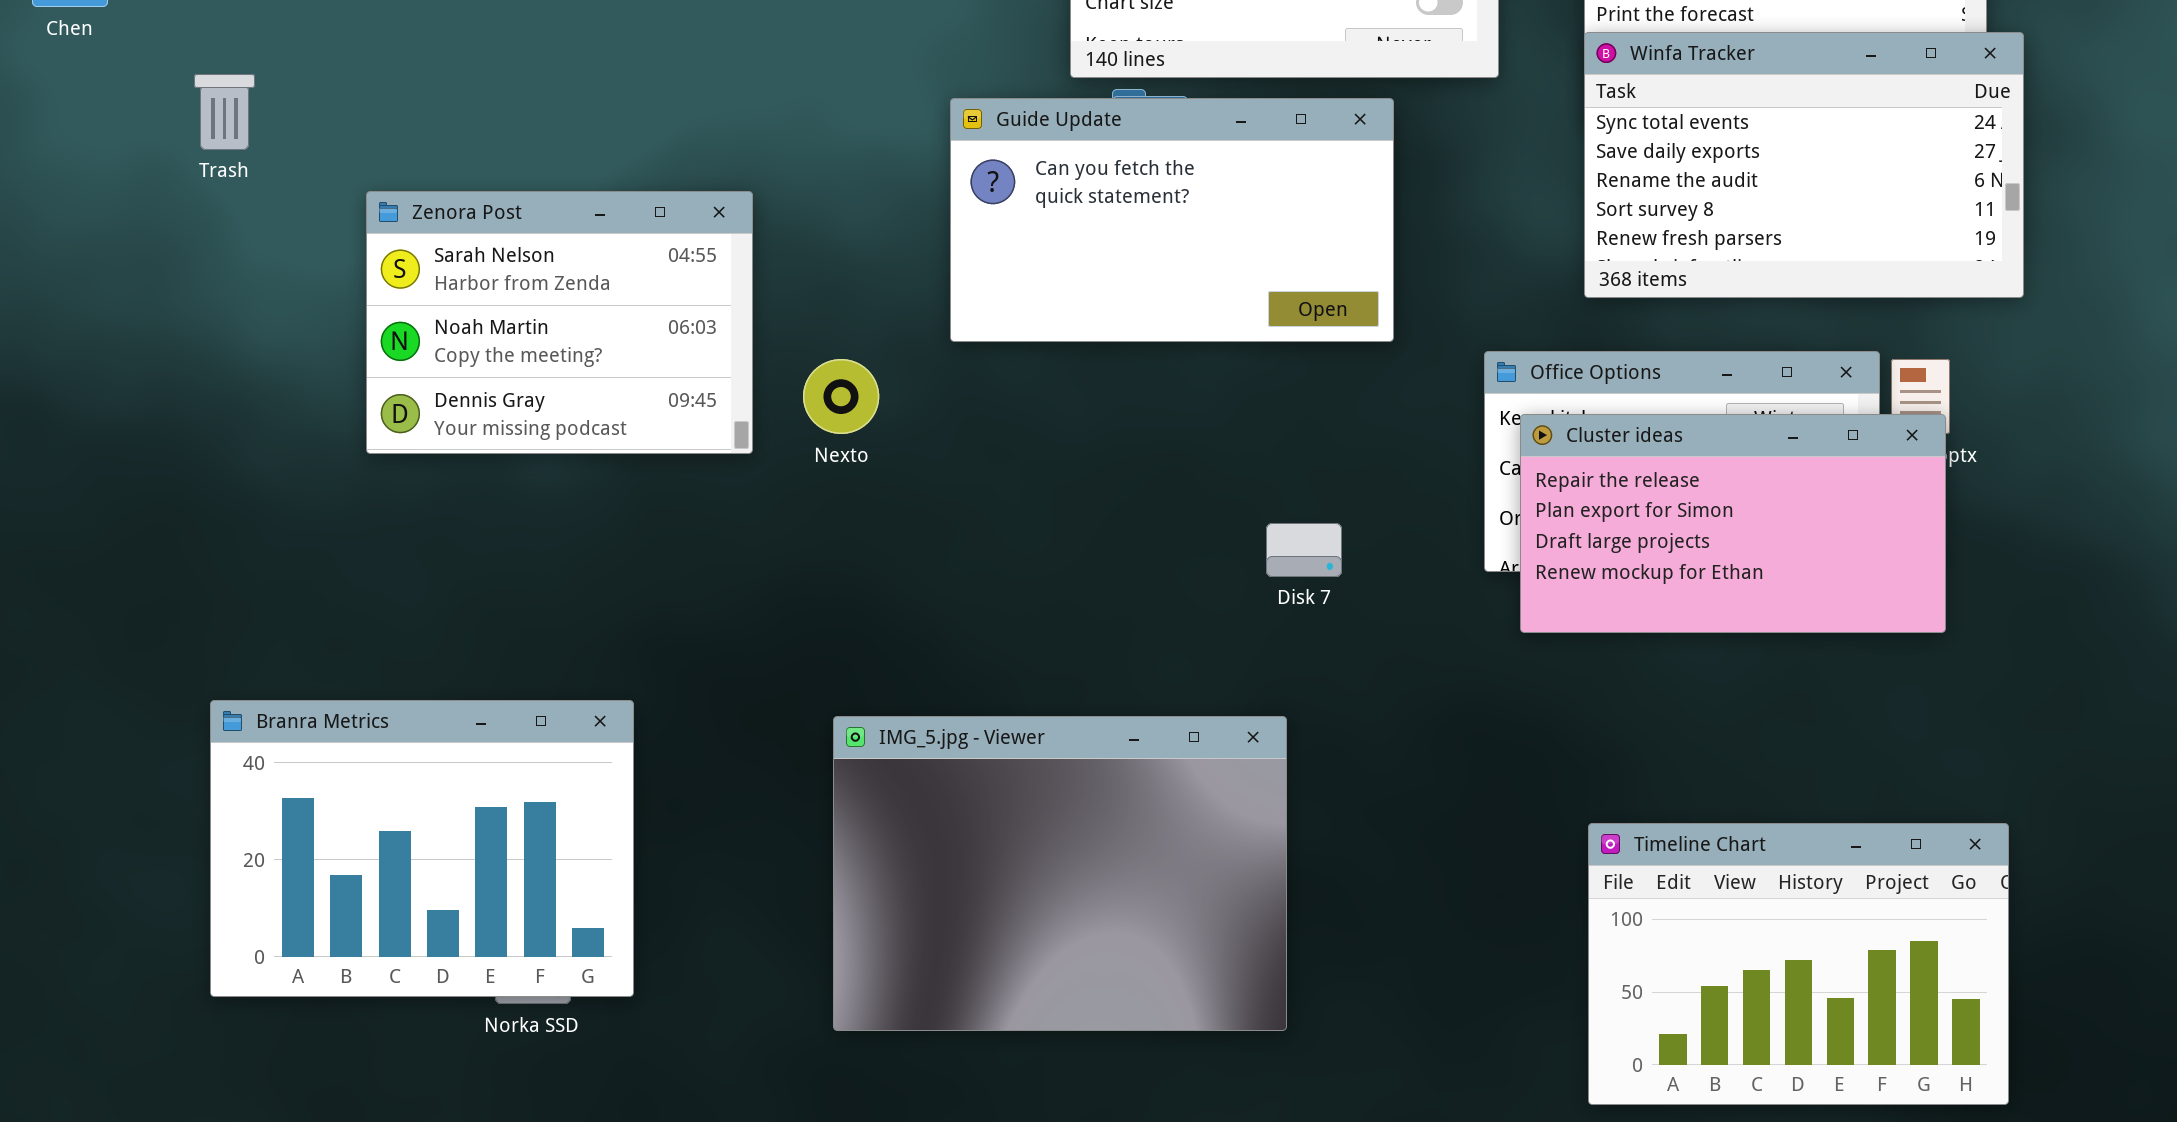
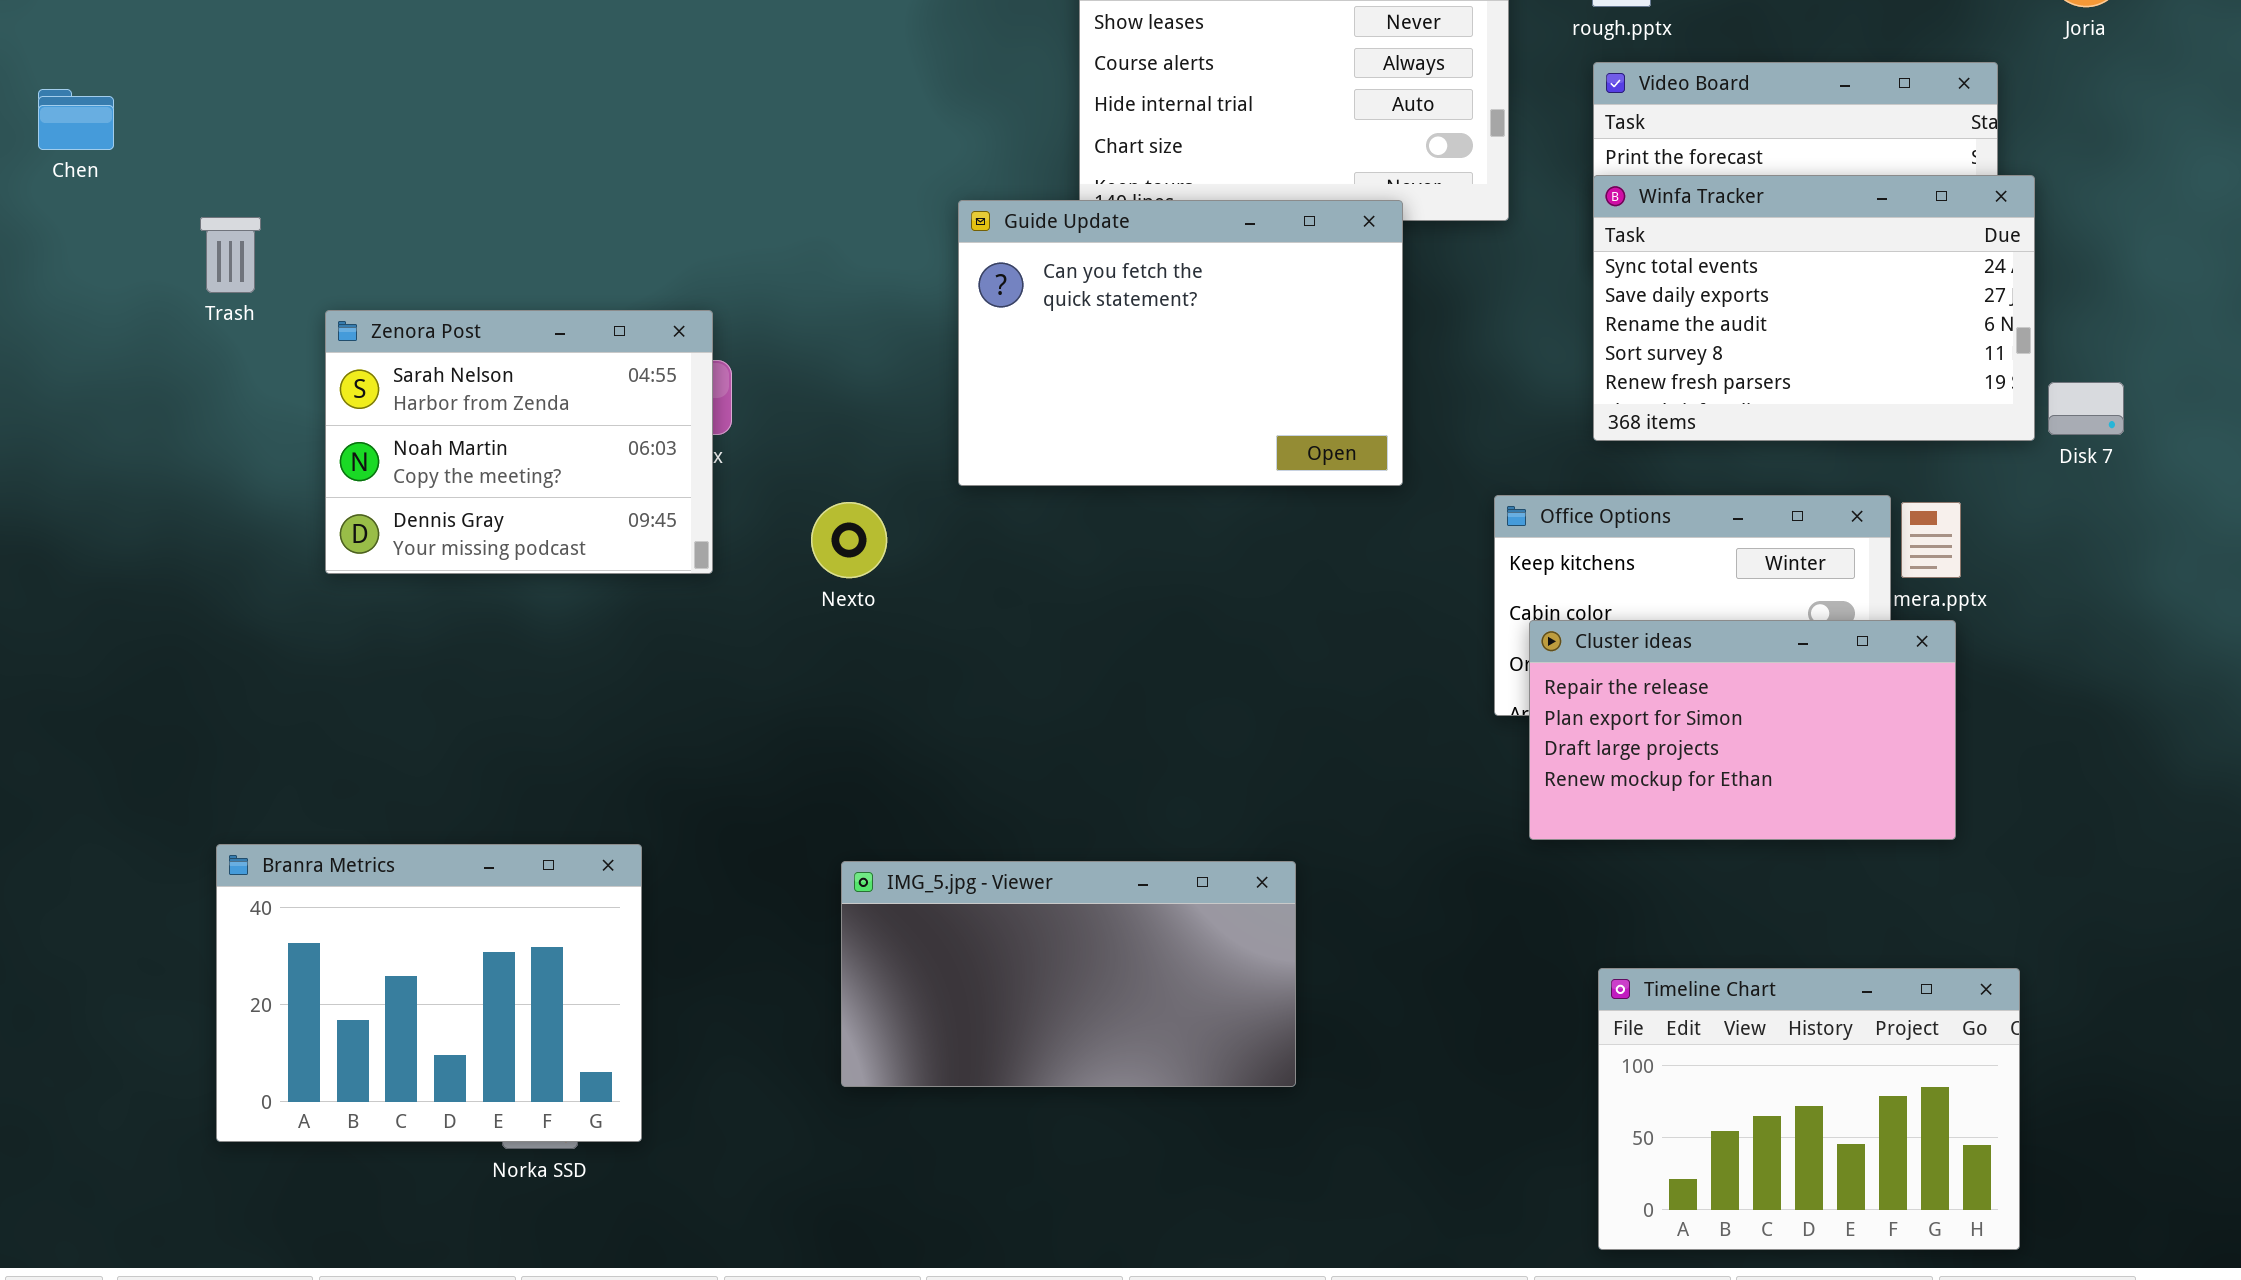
Guide Update: [950,98,1394,342] -> [958,200,1403,486], resized
Zenora Post: [366,191,753,454] -> [325,310,713,574], moved
Cluster ideas: [1520,414,1946,633] -> [1529,620,1956,840], moved
Disk 7: [1266,523,1342,577] -> [2048,382,2124,435], moved
IMG_5.jpg - Viewer: [833,716,1287,1031] -> [841,861,1296,1087], resized

